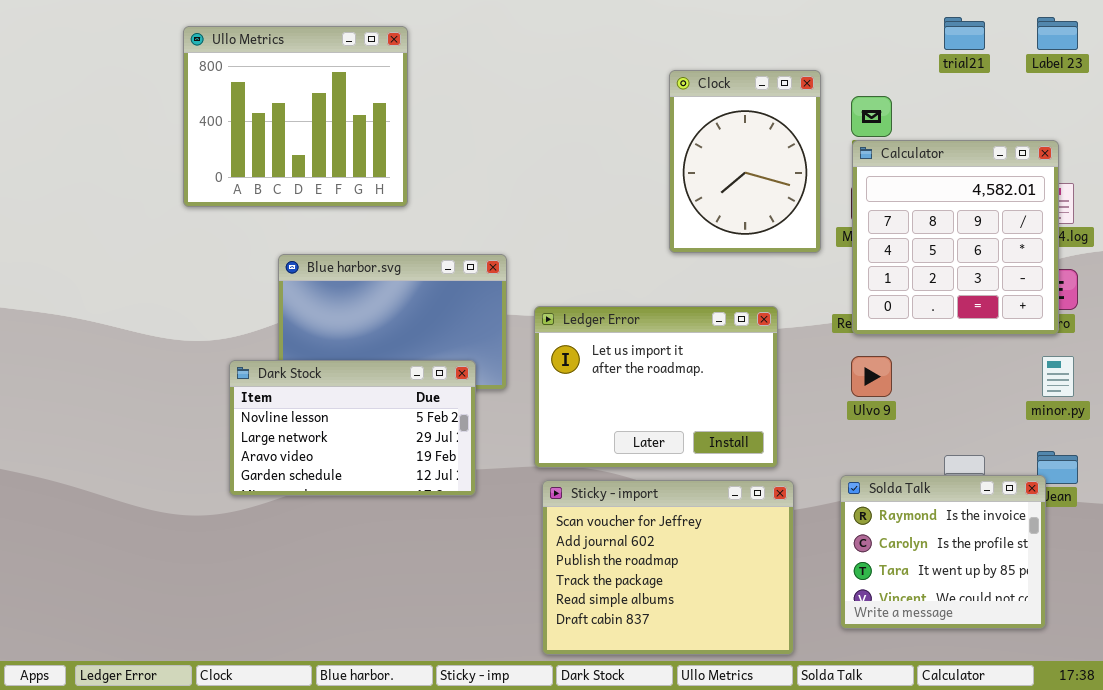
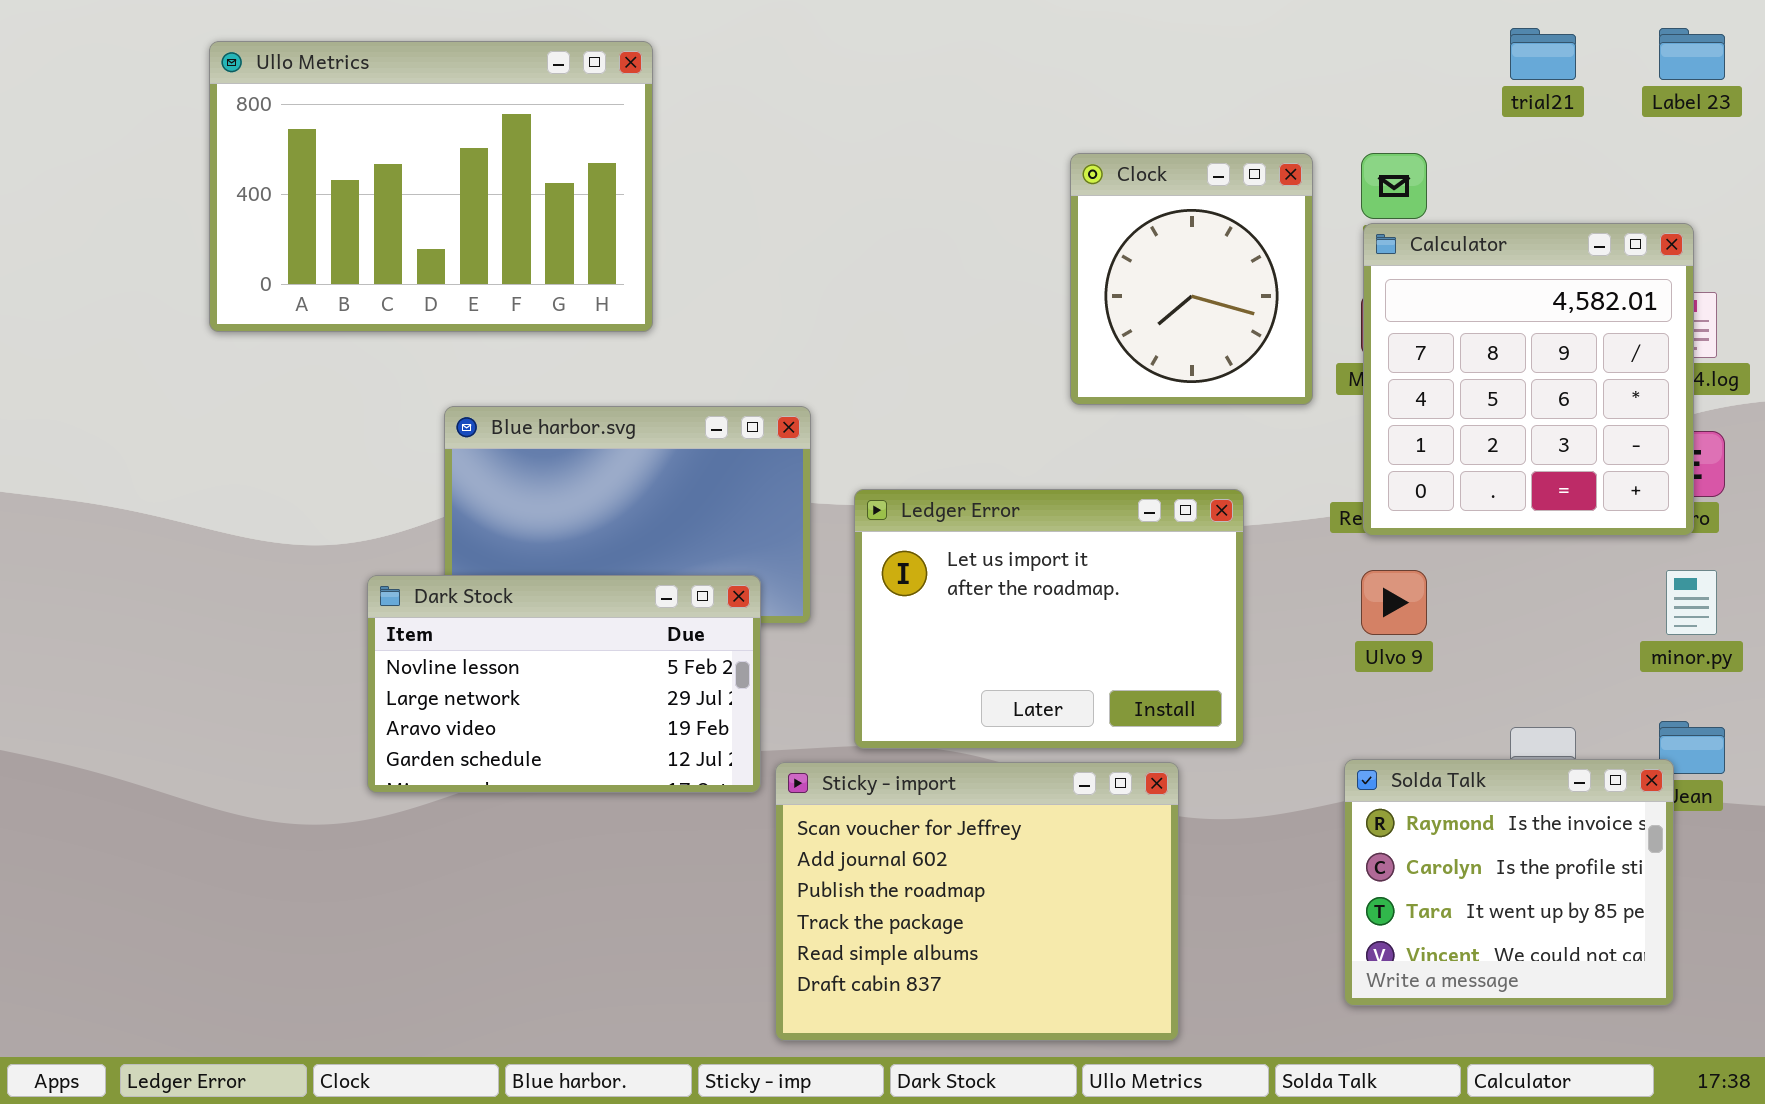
Ullo Metrics: [183,26,408,207] -> [209,41,653,332], resized
Clock: [669,70,821,253] -> [1070,153,1313,405], resized
Sticky - import: [542,480,794,655] -> [775,762,1179,1041], moved

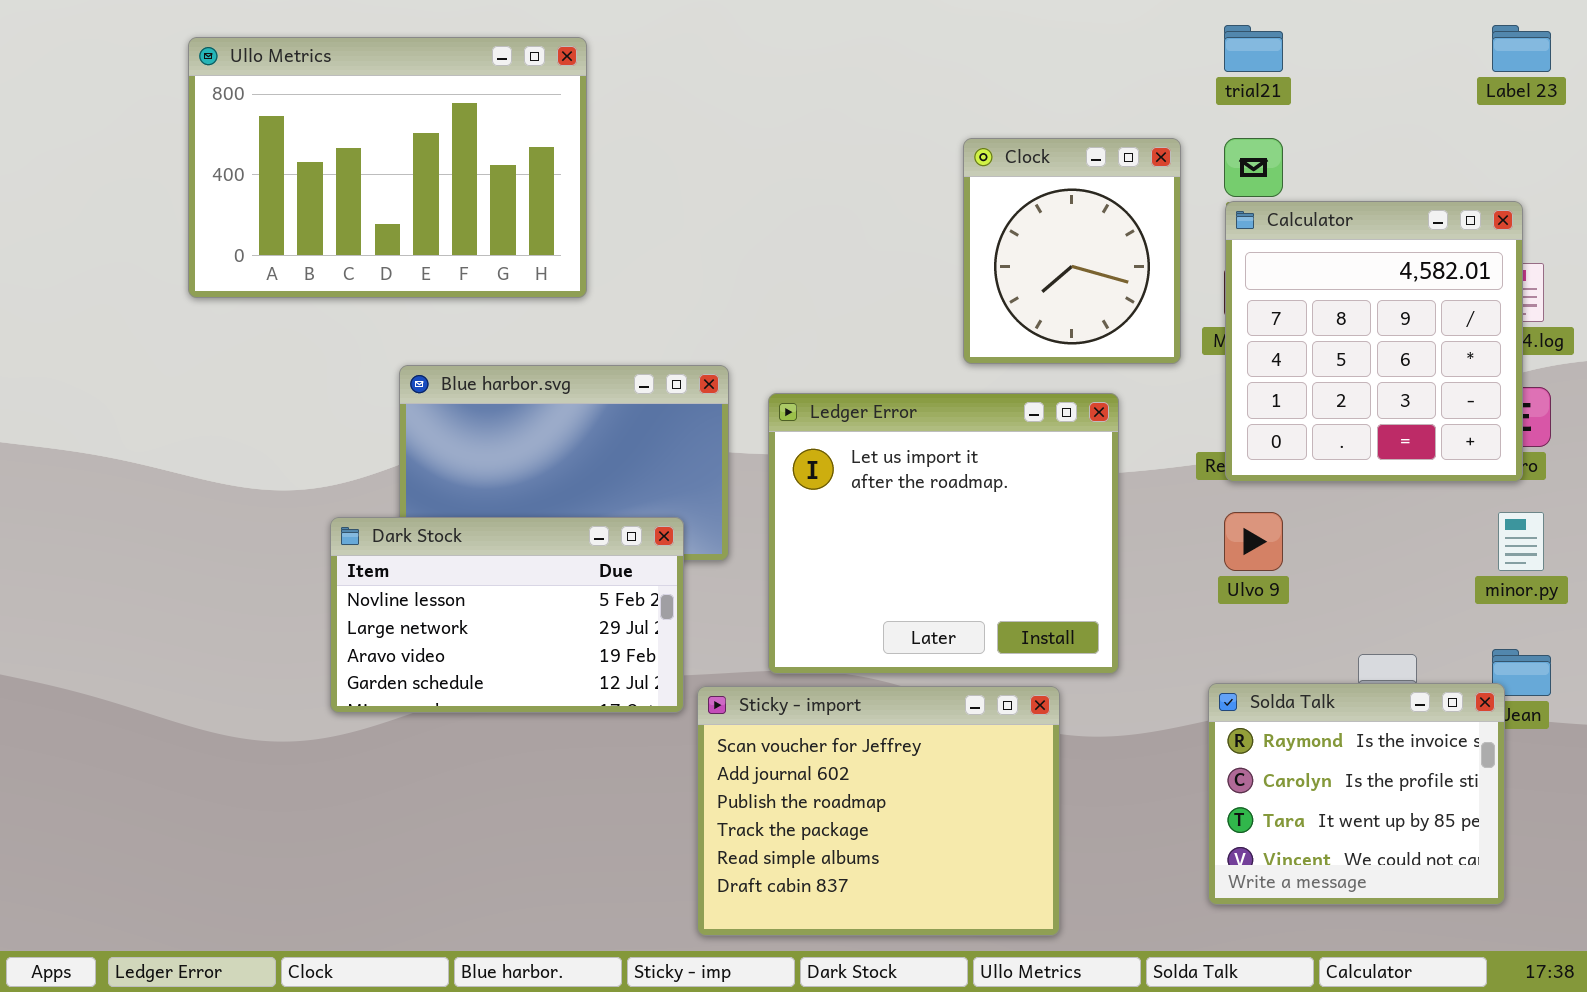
trial21: [1510,28,1576,80] -> [1224,25,1283,72], moved
Ledger Error: [854,489,1244,749] -> [768,393,1119,674], resized

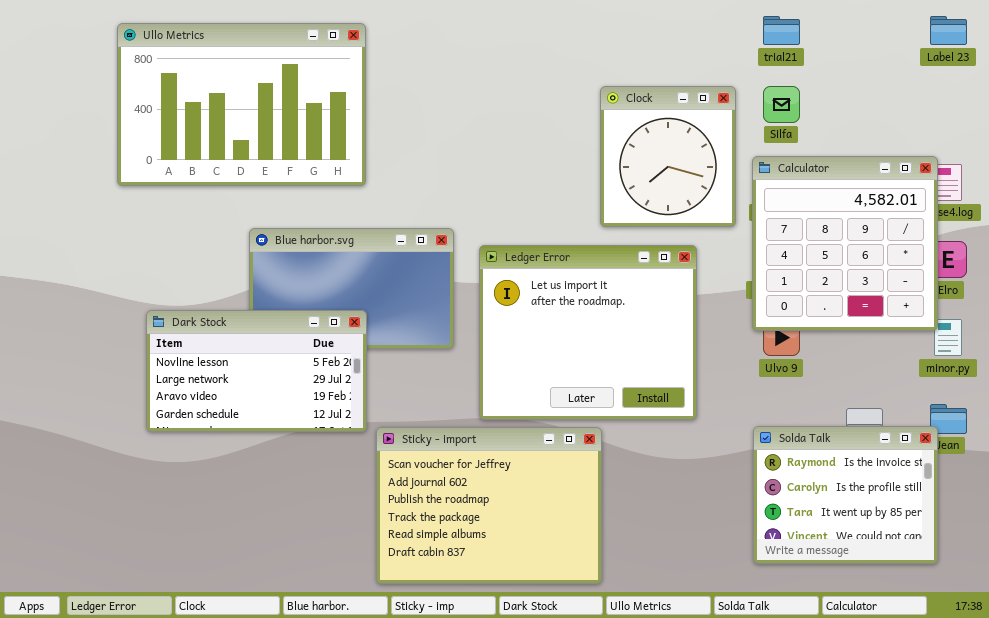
Calculator: [1225,201,1523,482] -> [752,156,938,331], moved
Dark Stock: [330,517,684,713] -> [146,310,367,432], moved
Sticky - import: [697,686,1060,936] -> [376,427,602,584], moved

